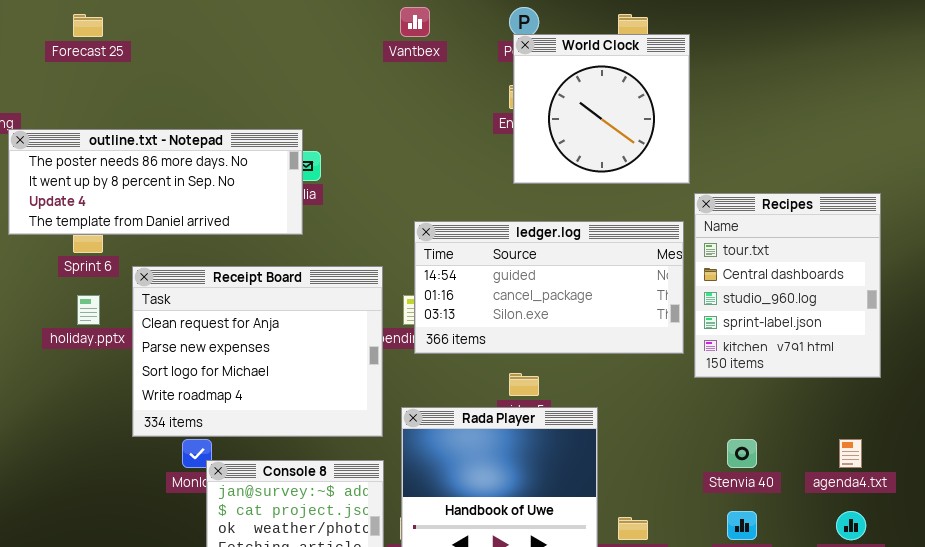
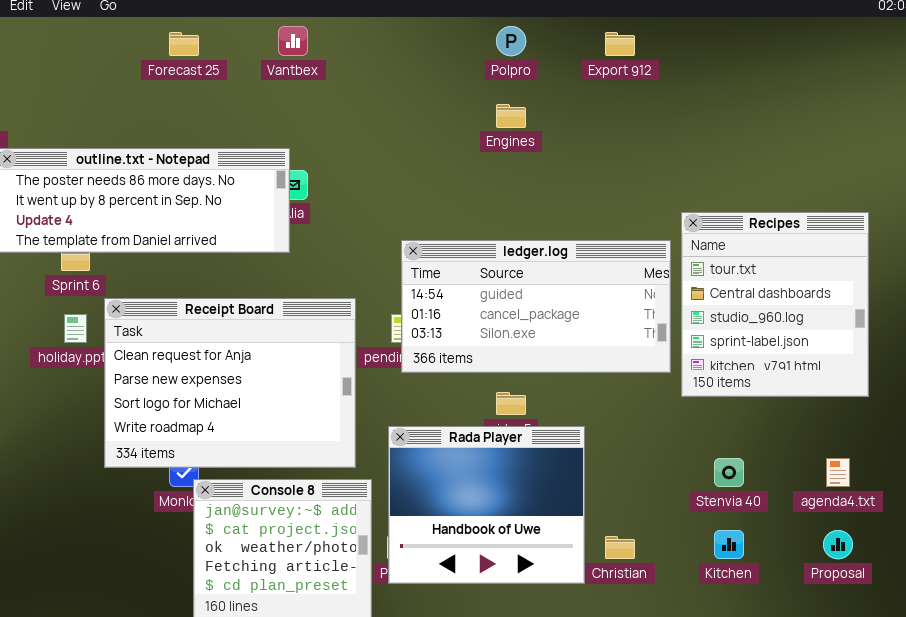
Vantbex: [400,7,430,37] -> [278,26,308,56], moved
Forecast 25: [73,14,103,37] -> [169,32,199,56], moved
World Clock: [513,34,690,184] -> none, closed
Receipt Board: [132,266,383,437] -> [104,298,356,468], moved

